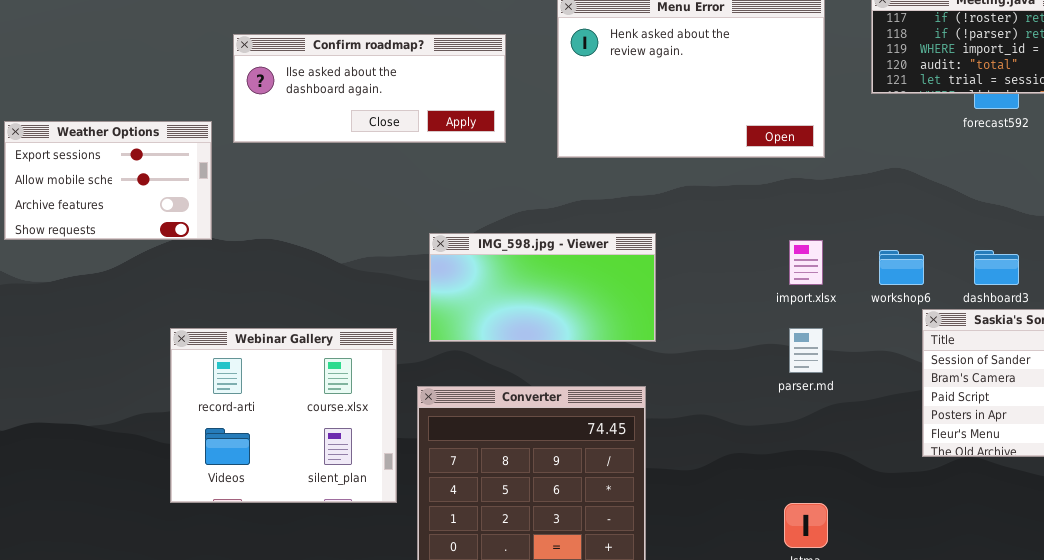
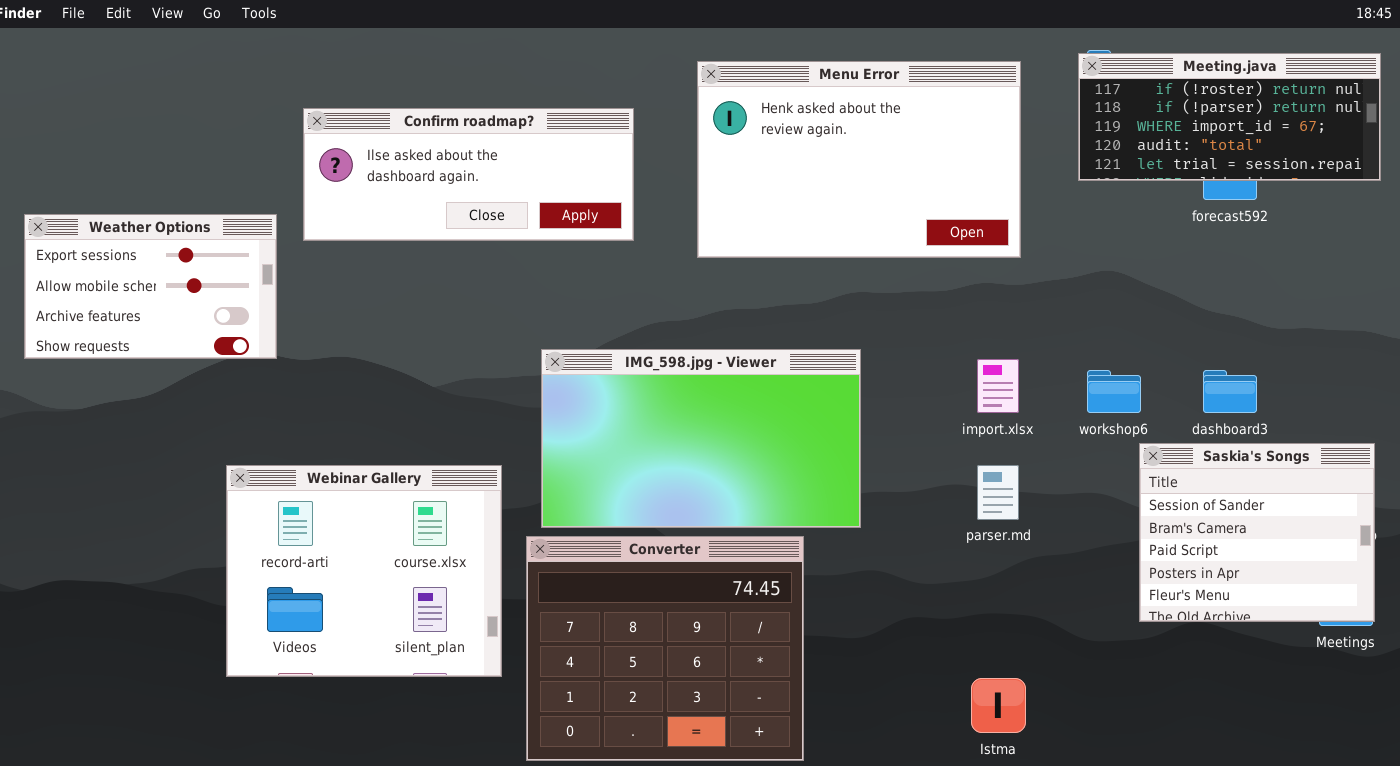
IMG_598.jpg - Viewer: [429,233,656,342] -> [541,349,861,528], resized

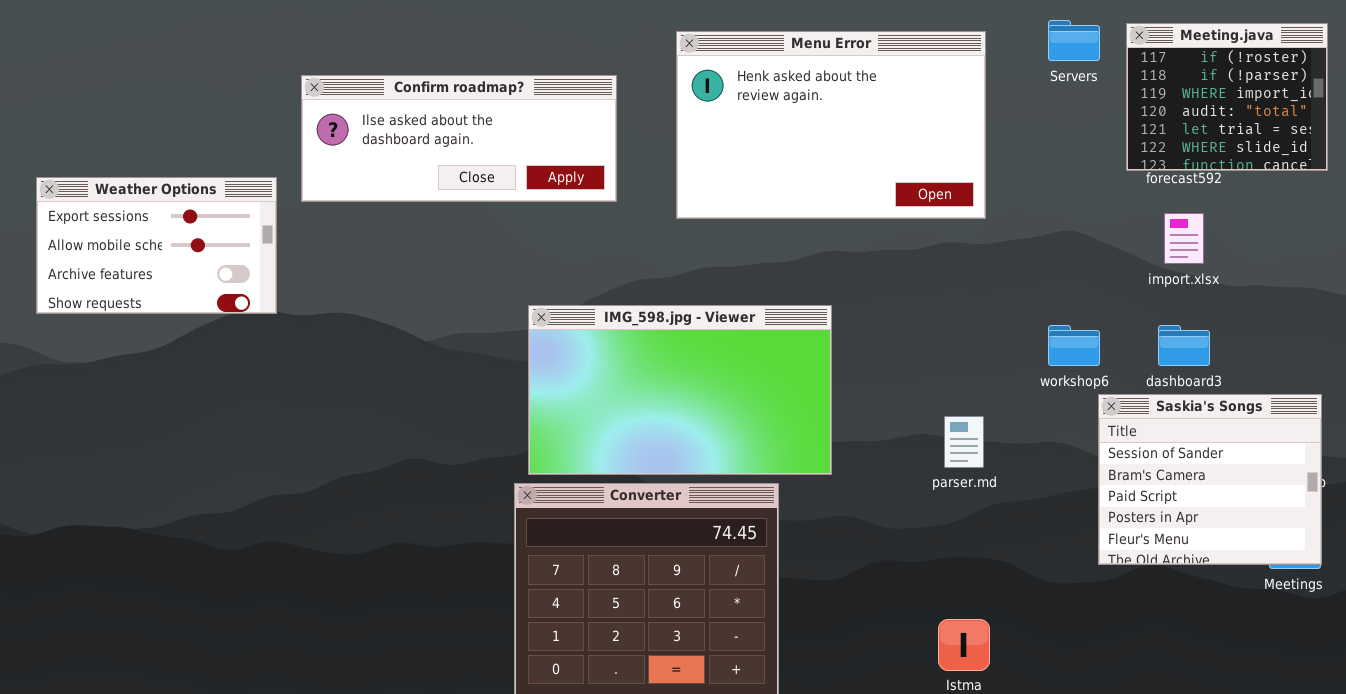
Meeting.java: [1078,53,1381,181] -> [1126,23,1328,171], resized
import.xlsx: [977,359,1019,413] -> [1164,213,1204,264], moved
Webinar Gallery: [226,465,502,677] -> none, closed

